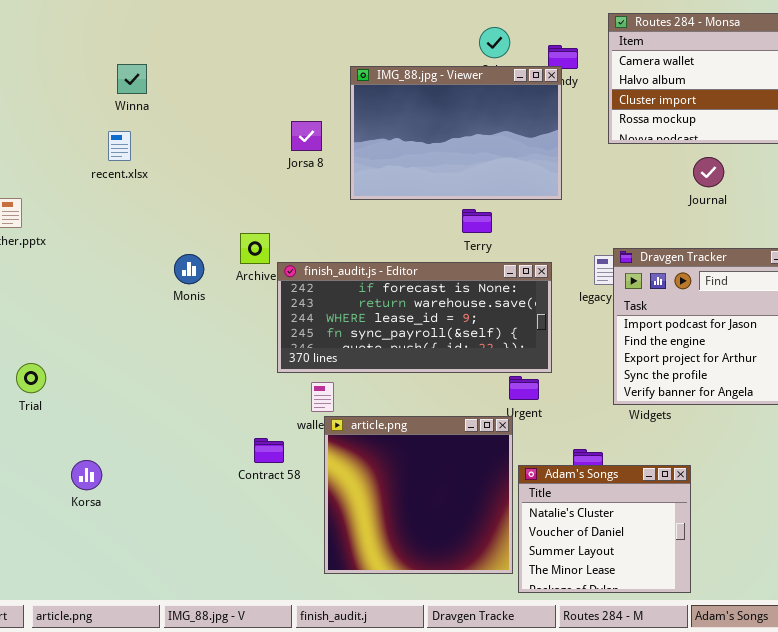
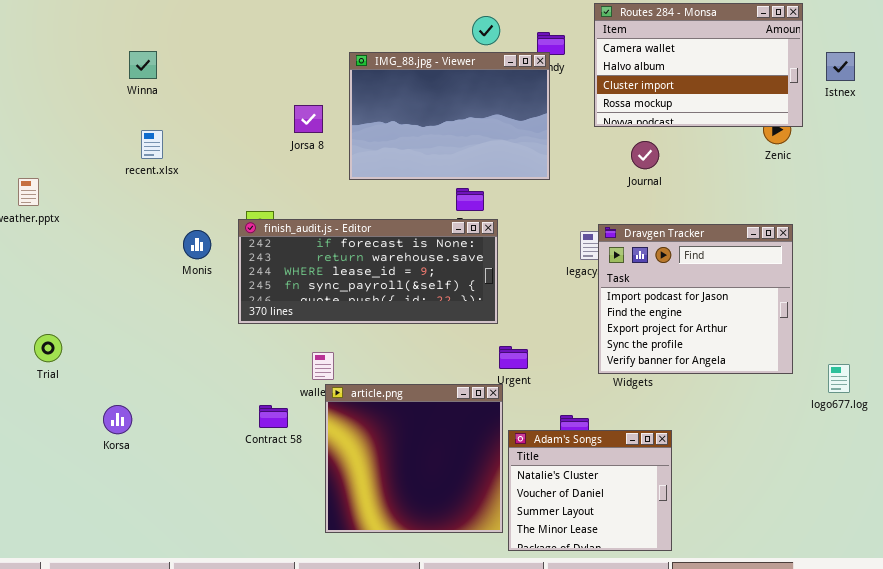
recent.xlsx: [108,131,131,161] -> [141,130,163,159], moved
Journal: [693,157,724,187] -> [631,141,659,169], moved
finish_audit.js - Editor: [277,262,552,373] -> [238,219,498,324], moved
Korsa: [71,460,102,490] -> [103,405,132,434], moved

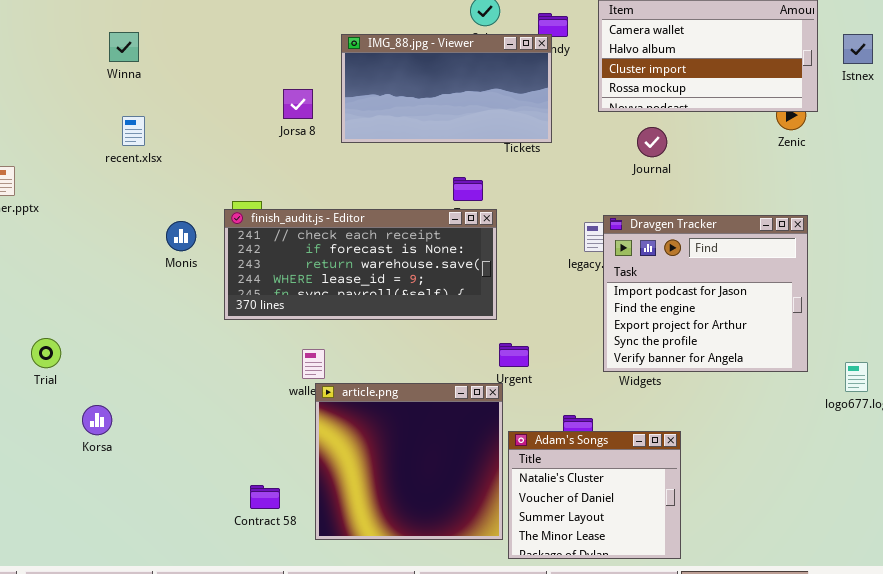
IMG_88.jpg - Viewer: [349,52,550,180] -> [341,34,552,143], resized
finish_audit.js - Editor: [238,219,498,324] -> [224,209,497,320], scrolled up 1 row
Trial: [34,334,62,362] -> [31,338,61,368], moved
Contract 58: [259,405,288,428] -> [250,485,280,509], moved

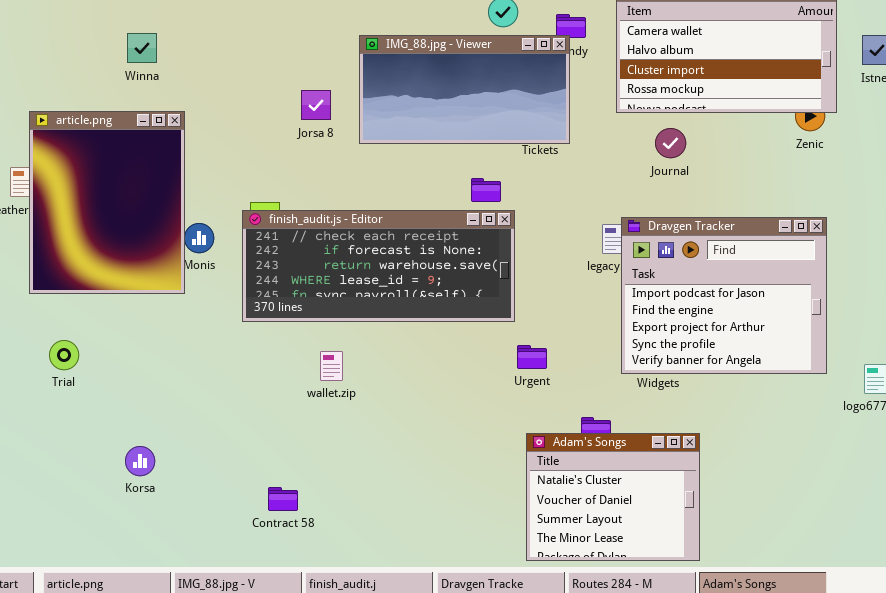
article.png: [315,383,503,540] -> [29,111,185,294], moved, resized
Korsa: [82,405,112,435] -> [125,446,155,476], moved

